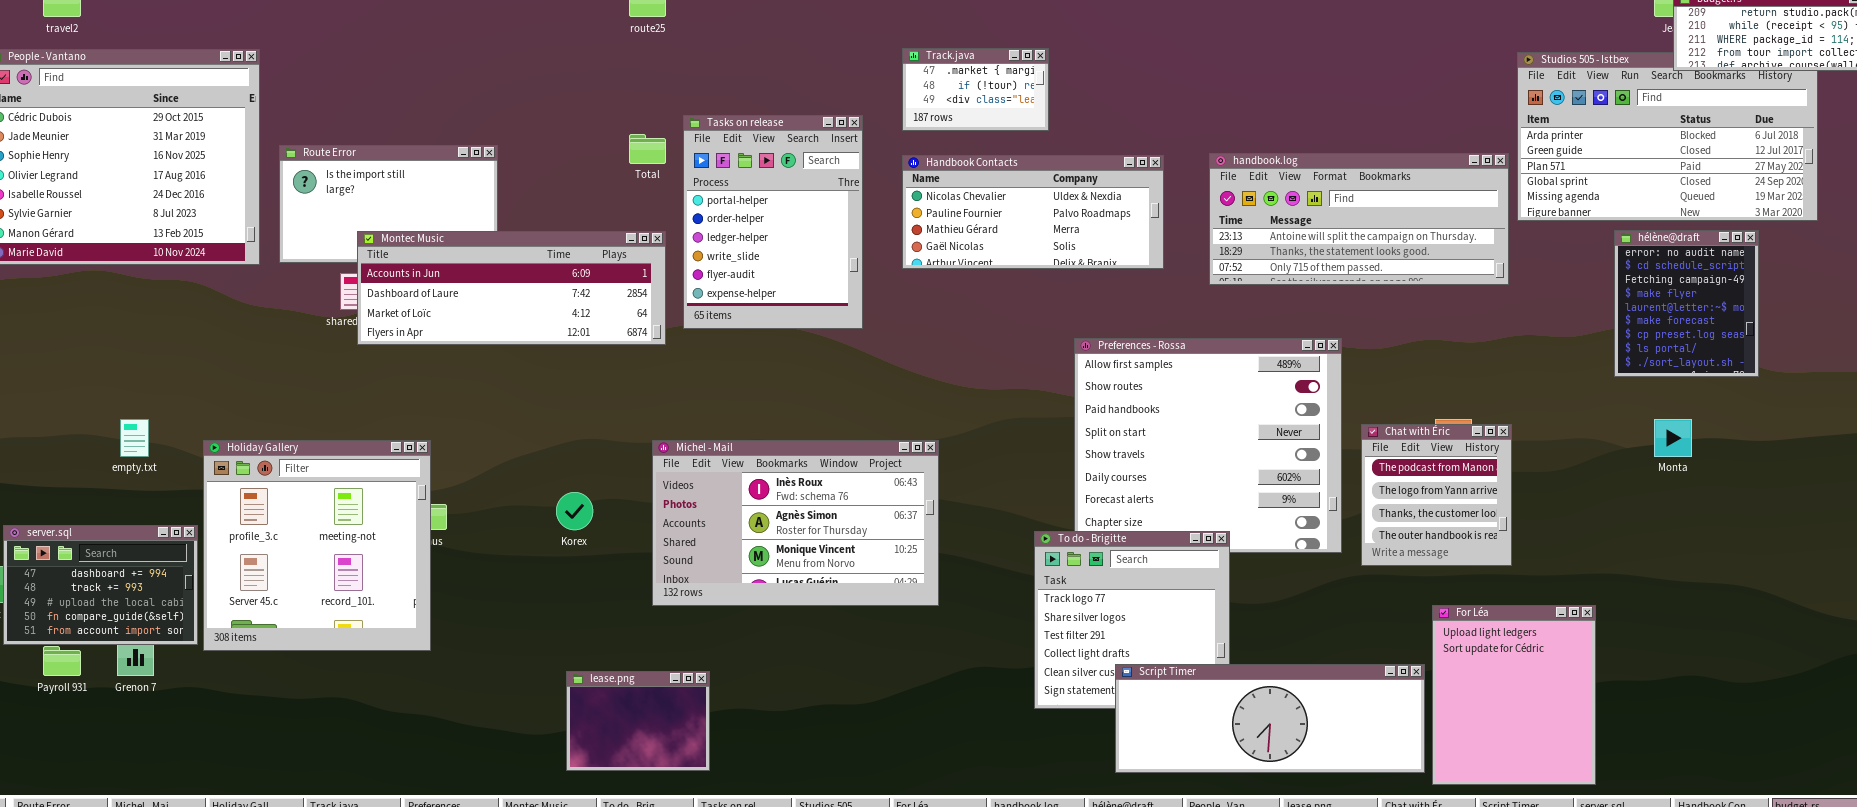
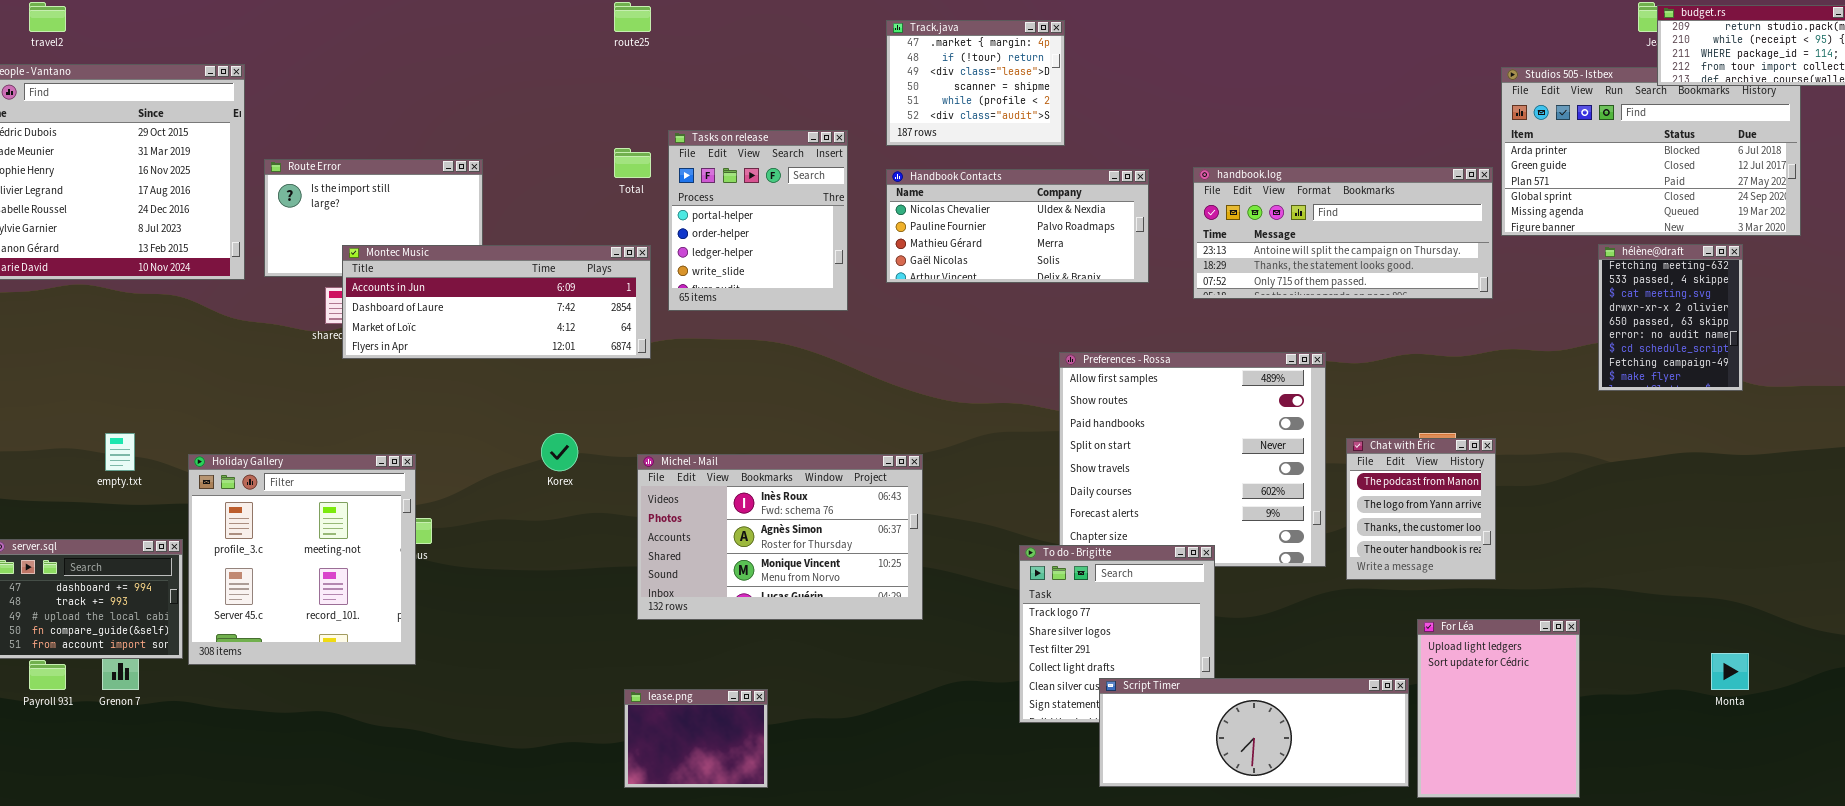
Track.java: [902,48,1049,131] -> [886,20,1065,146], resized
Tasks on release: [683,115,863,329] -> [668,130,848,311], resized
hélène@draft: [1614,230,1759,377] -> [1598,244,1743,391], scrolled up 5 rows
Monta: [1654,419,1692,457] -> [1711,653,1749,690], moved
Korex: [556,492,593,530] -> [541,433,578,471], moved
lease.png: [566,671,710,771] -> [624,689,768,788], moved

